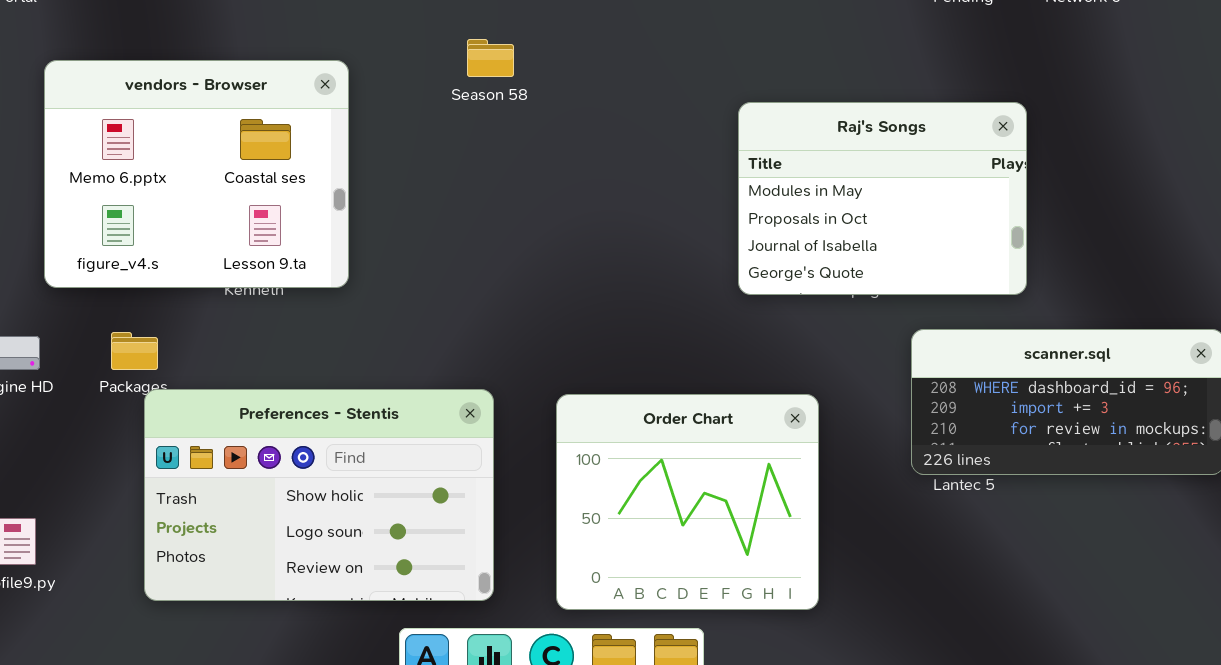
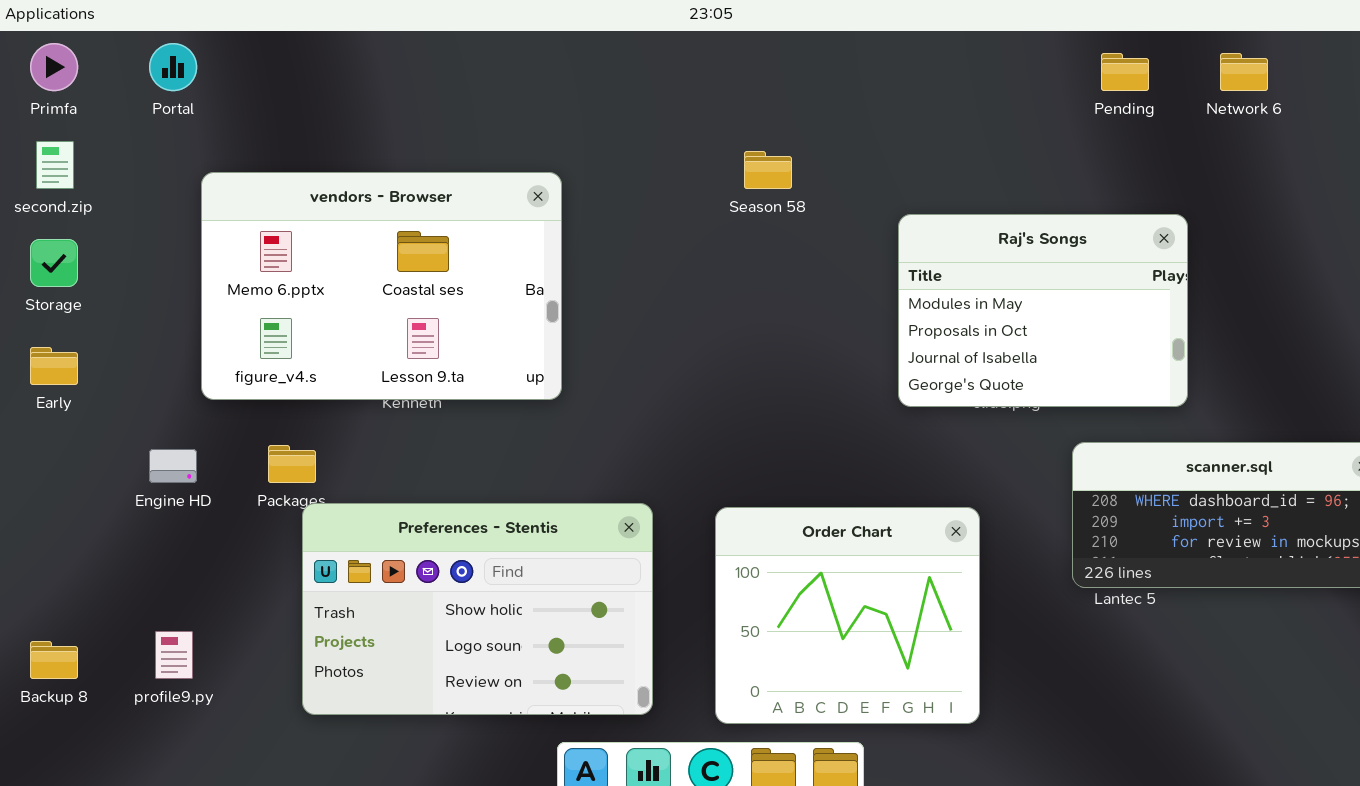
Season 58: [467,39,514,77] -> [744,151,792,189], moved
vendors - Browser: [44,60,349,288] -> [201,172,562,400], resized

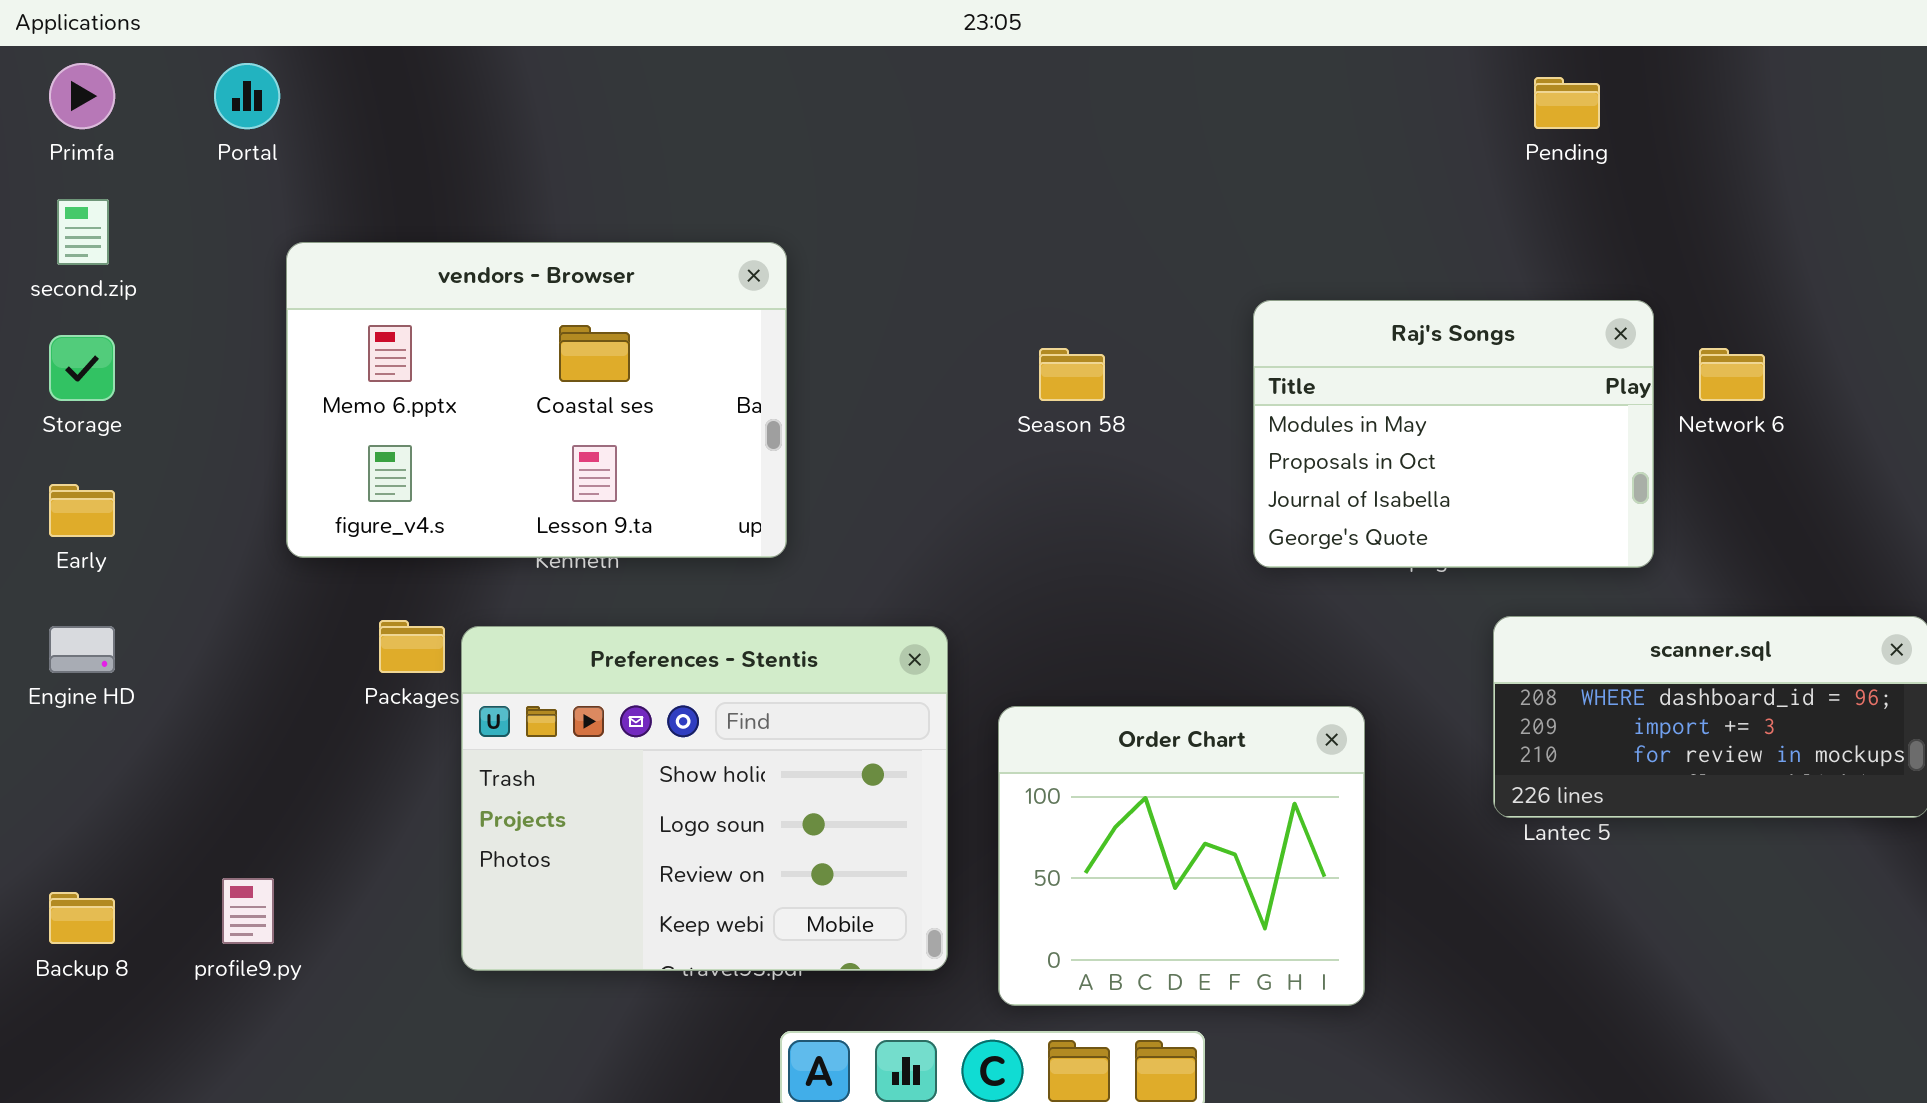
Network 6: [1220,53,1268,91] -> [1699,348,1765,401], moved
Season 58: [744,151,792,189] -> [1039,348,1105,401], moved
Engine HD: [149,449,197,483] -> [49,626,115,673], moved
Preferences - Stentis: [302,503,653,715] -> [461,626,948,971], moved, resized

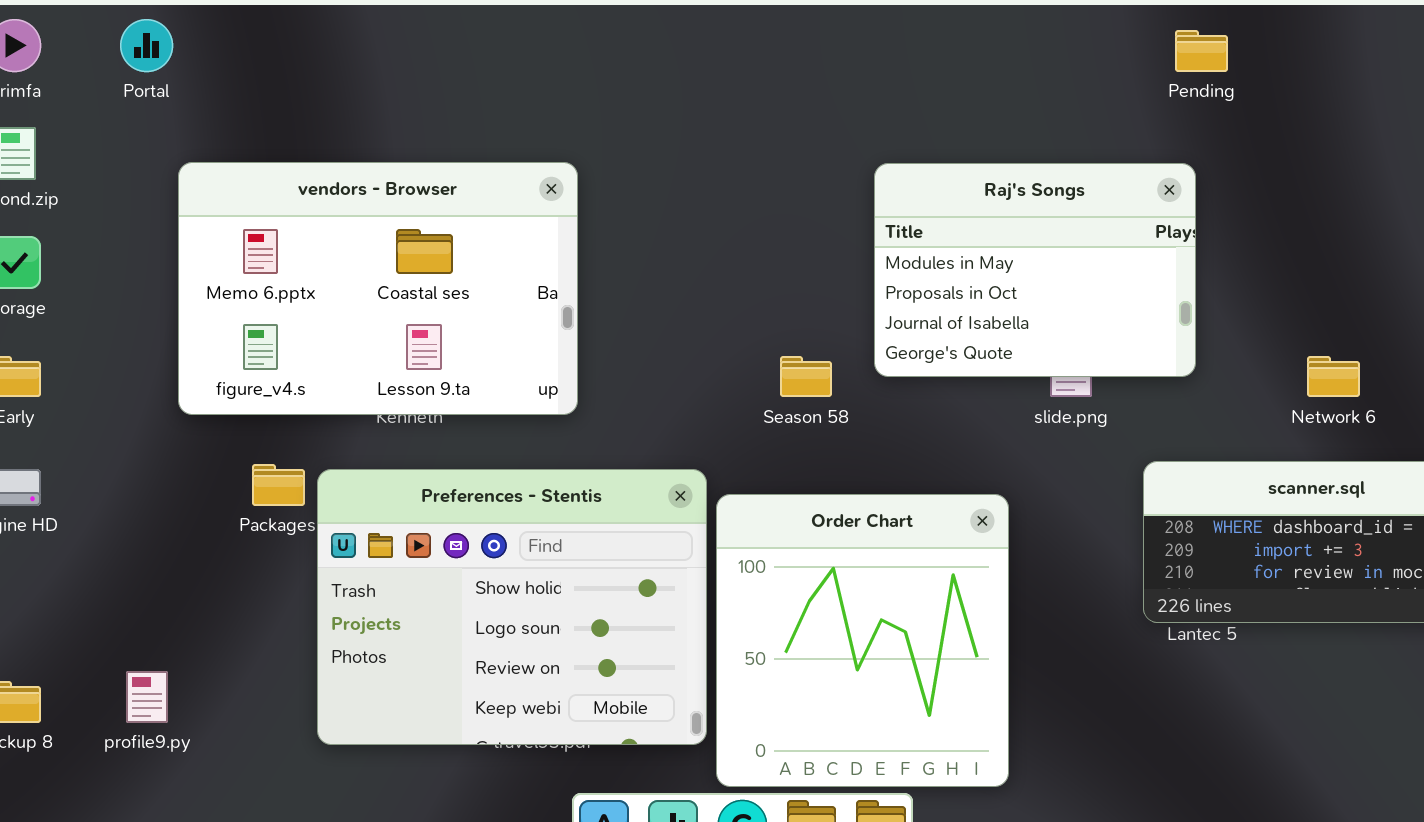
Raj's Songs: [1253,300,1654,568] -> [874,163,1196,377], moved
Season 58: [1039,348,1105,401] -> [780,356,832,397], moved
Network 6: [1699,348,1765,401] -> [1307,356,1360,397], moved
Order Chart: [998,706,1365,1006] -> [716,494,1009,787], moved, resized

